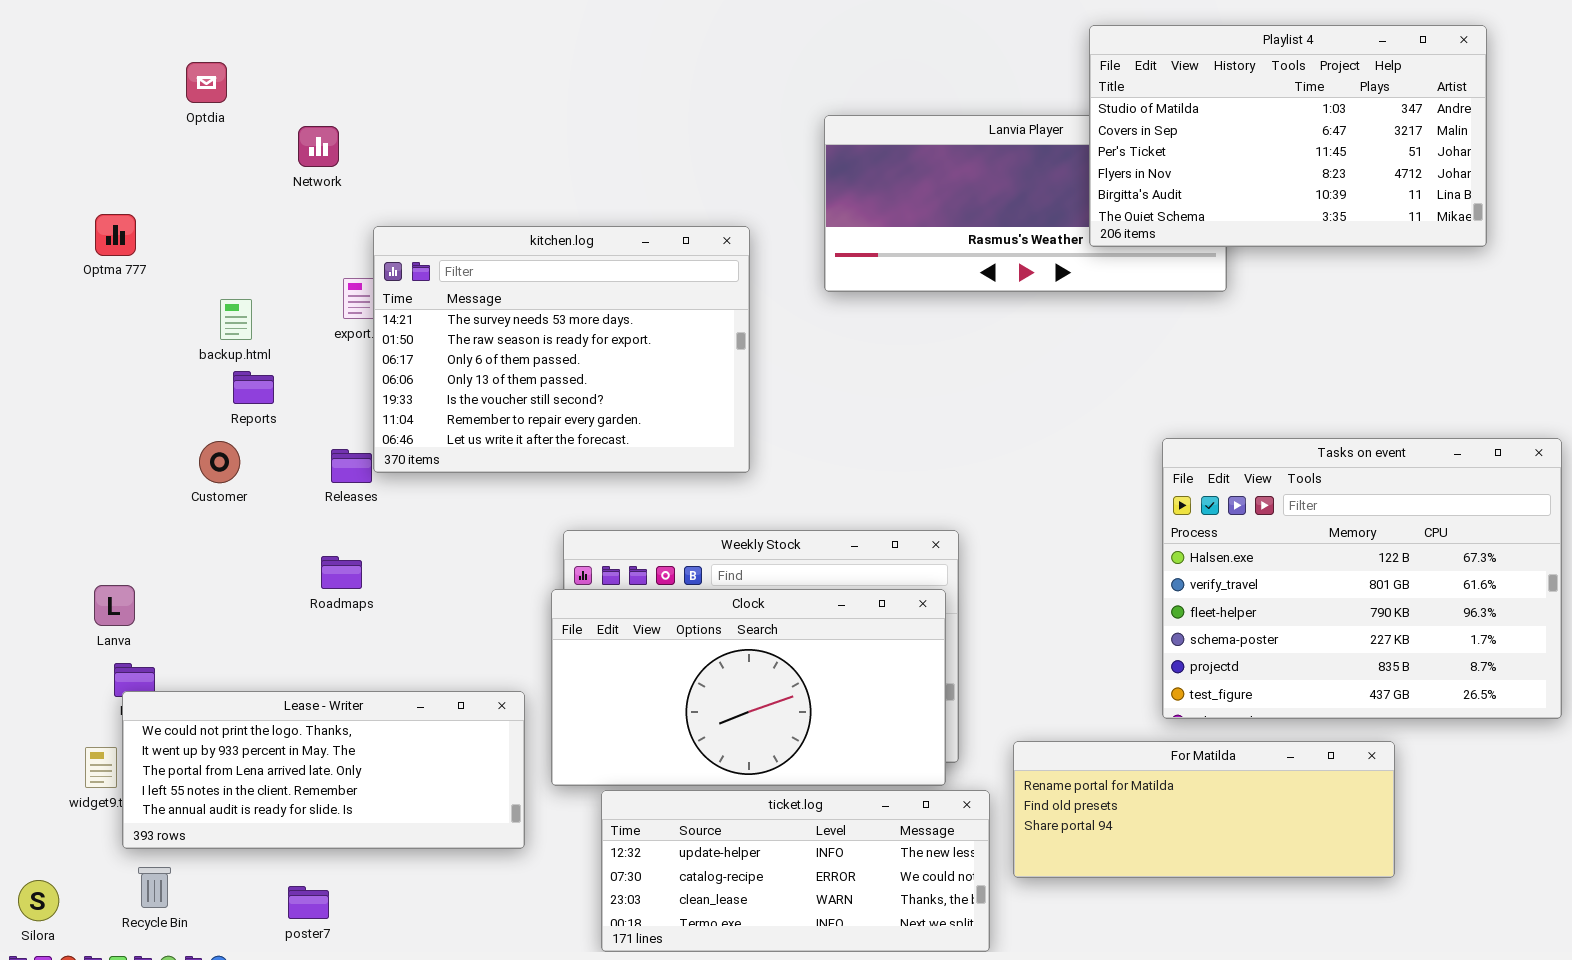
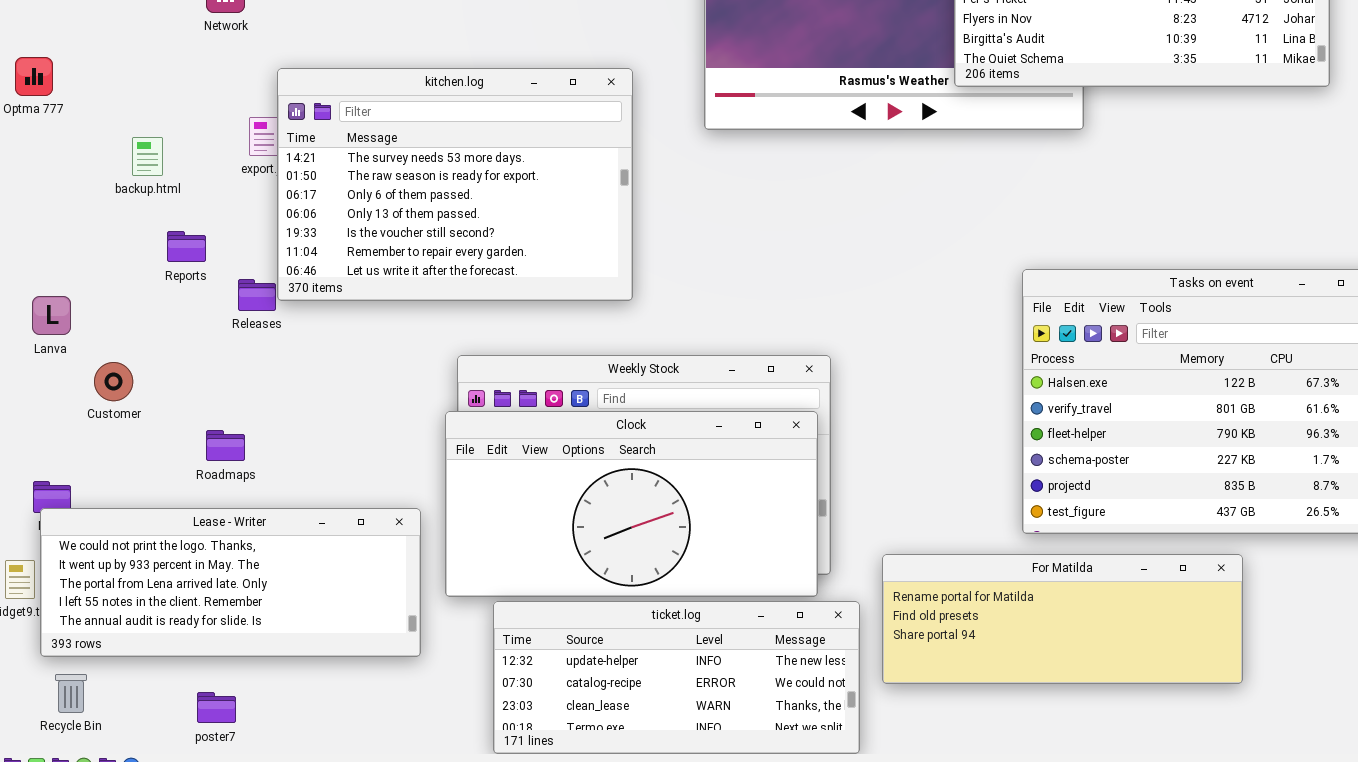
Reports: [233,371,274,404] -> [167,231,206,262], moved
Customer: [199,441,240,483] -> [94,362,133,401], moved
Roadmaps: [321,556,362,589] -> [206,430,245,461], moved
Lanva: [94,585,135,626] -> [32,296,71,335], moved

